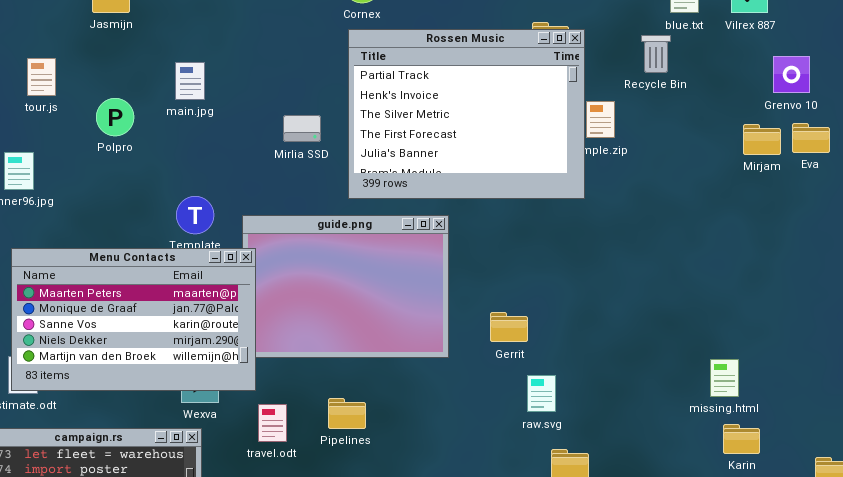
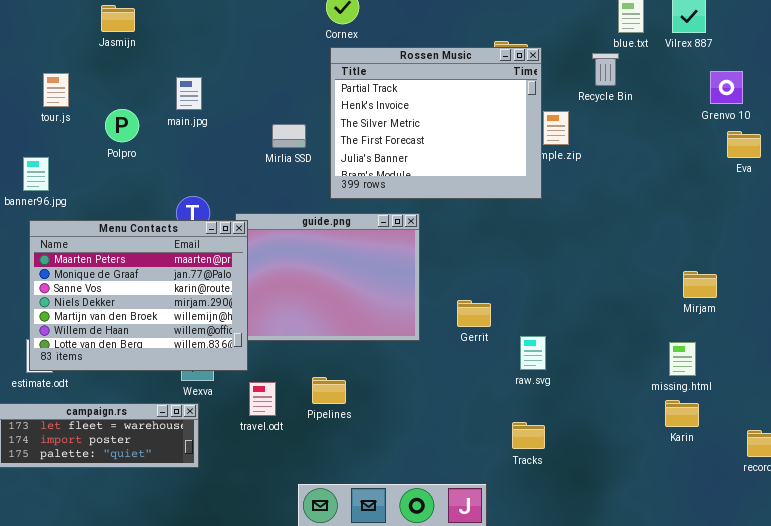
Mirjam: [743,124,781,155] -> [683,271,717,298], moved
Menu Contacts: [11,248,256,391] -> [29,220,248,371], resized
missing.html: [710,359,739,397] -> [669,342,696,376], moved
raw.svg: [527,375,556,412] -> [520,336,546,370], moved

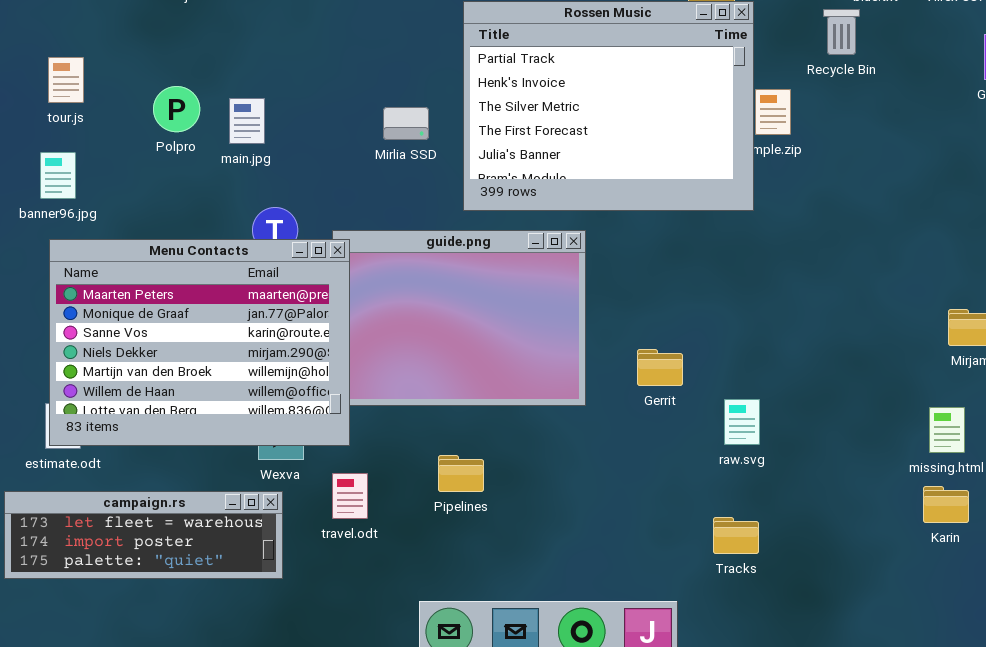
tour.js: [43,73,69,107] -> [48,57,84,103], moved
main.jpg: [176,77,202,110] -> [229,98,265,144], moved
travel.odt: [249,382,276,416] -> [332,473,368,519], moved

